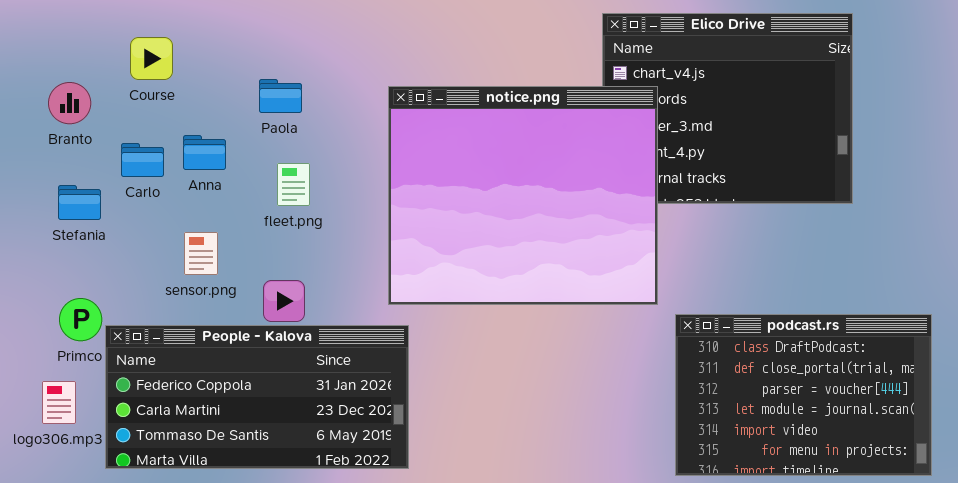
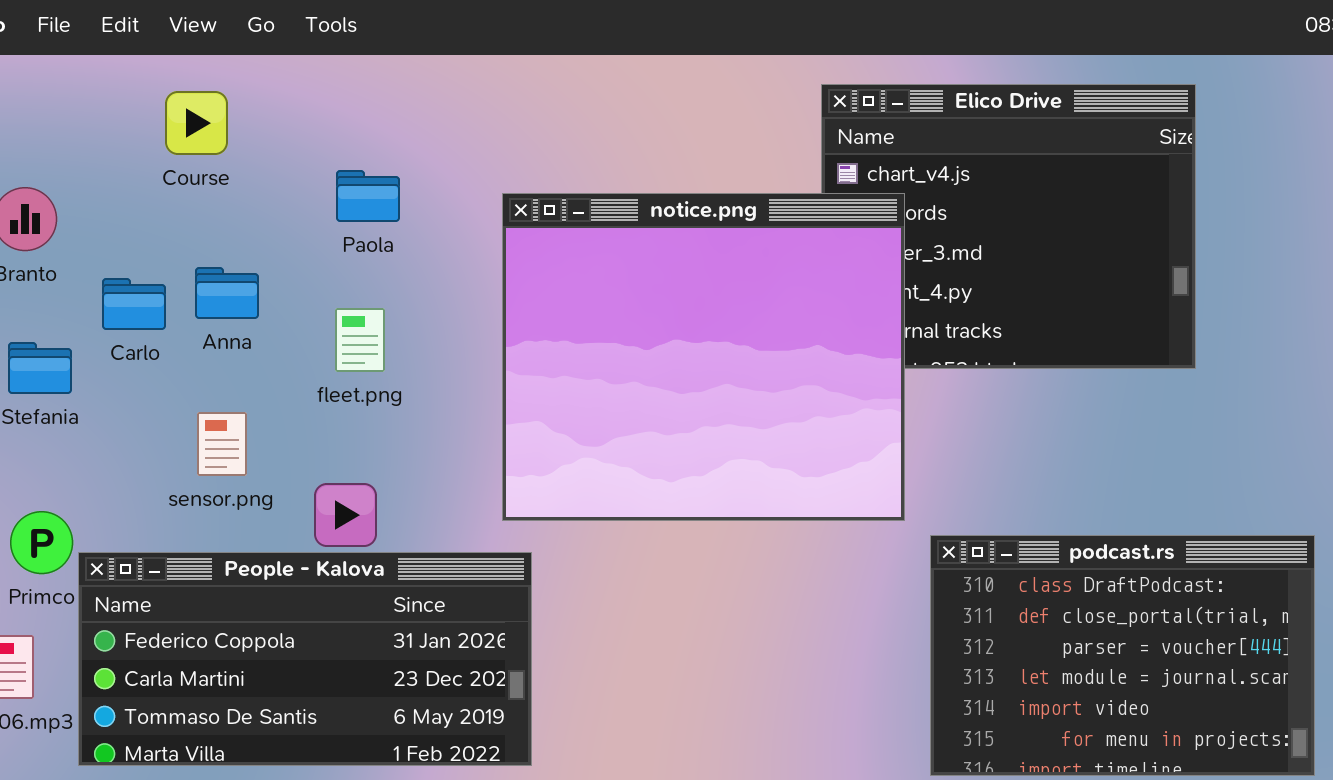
Course: [130,37,173,80] -> [165,91,228,155], moved
Paola: [259,79,302,113] -> [336,170,400,222], moved

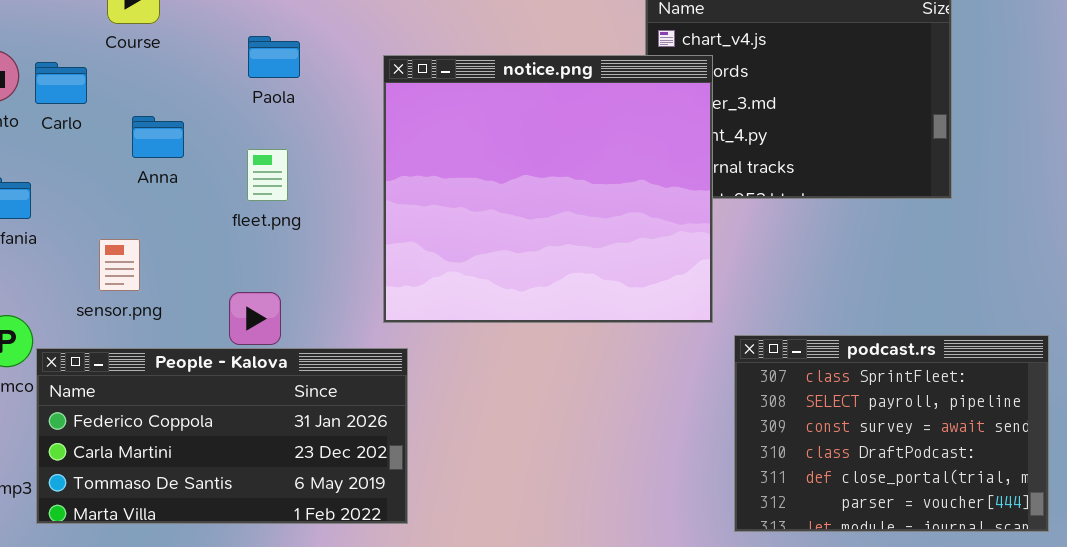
Carlo: [102,278,166,330] -> [35,62,87,104], moved
sensor.png: [197,412,247,476] -> [99,239,140,291], moved
podcast.rs: [930,535,1315,776] -> [734,335,1049,532], scrolled up 3 rows

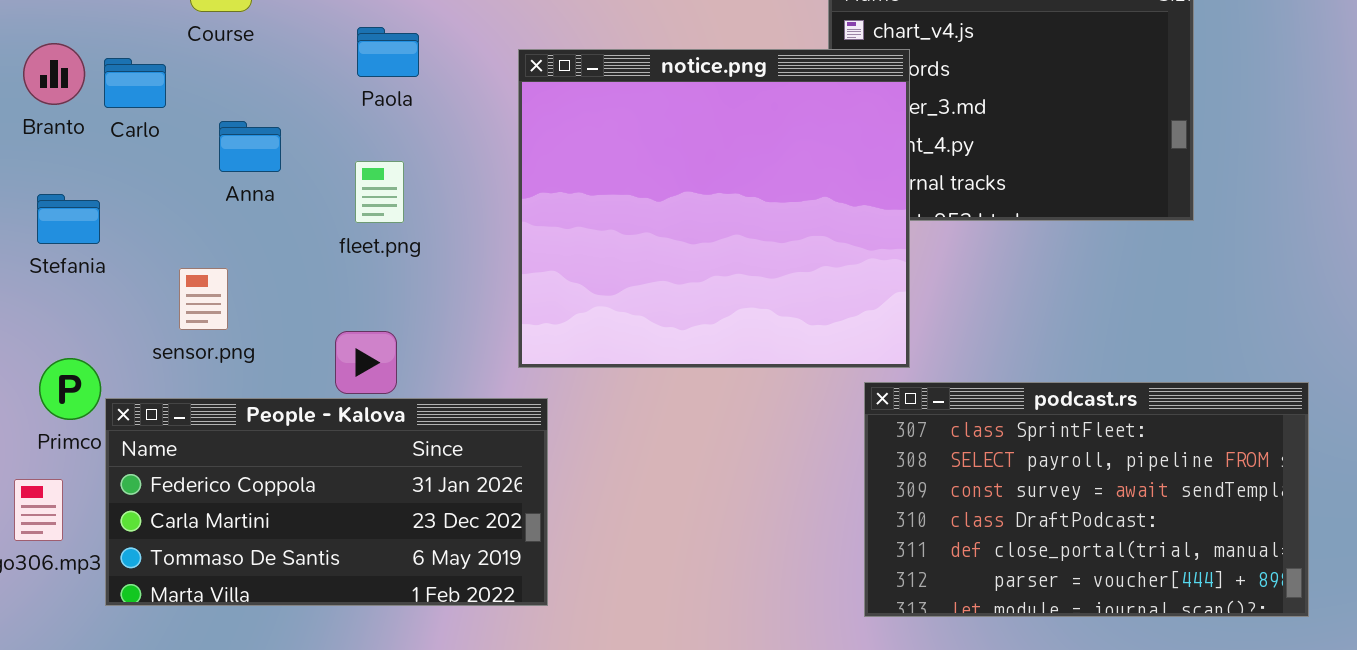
podcast.rs: [734,335,1049,532] -> [864,382,1309,617], resized

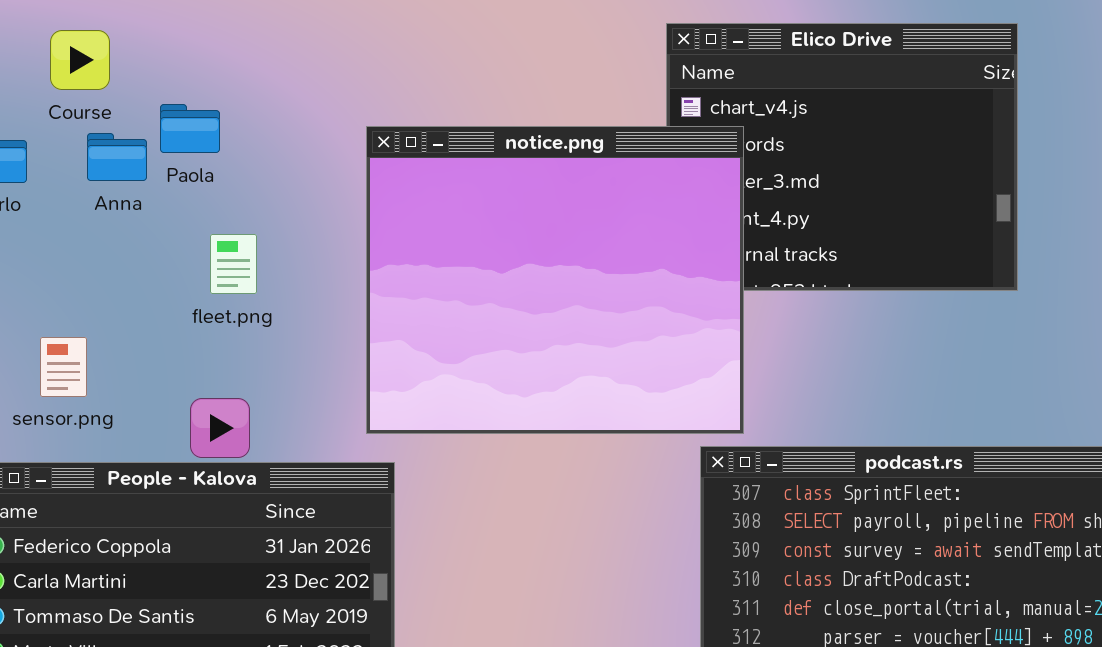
Paola: [357,27,419,77] -> [160,104,220,153], moved
Anna: [219,121,281,172] -> [87,133,147,181], moved

